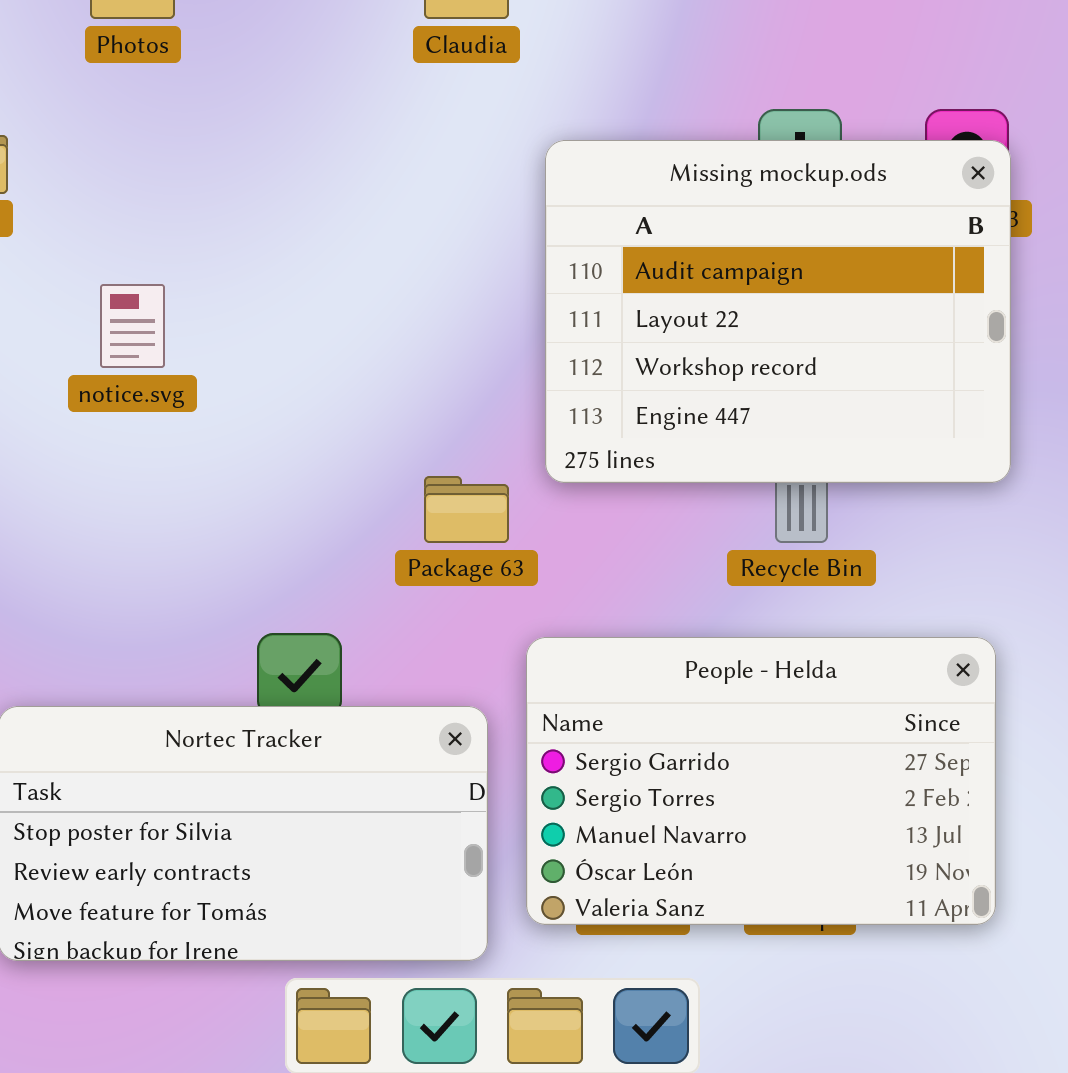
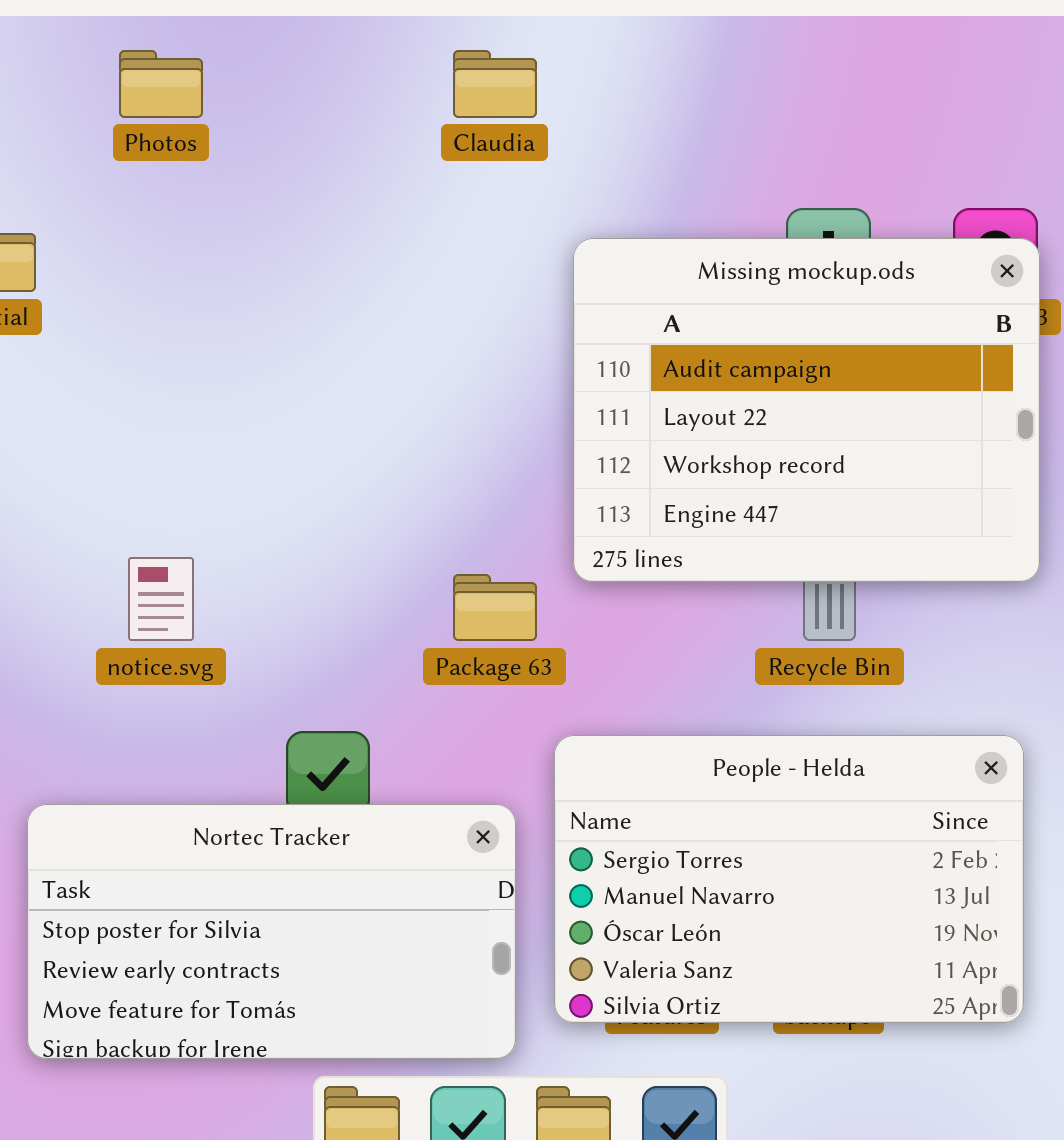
notice.svg: [100,284,165,368] -> [128,557,194,641], moved
People - Helda: [526,637,996,925] -> [554,735,1024,1023], scrolled down 1 row

